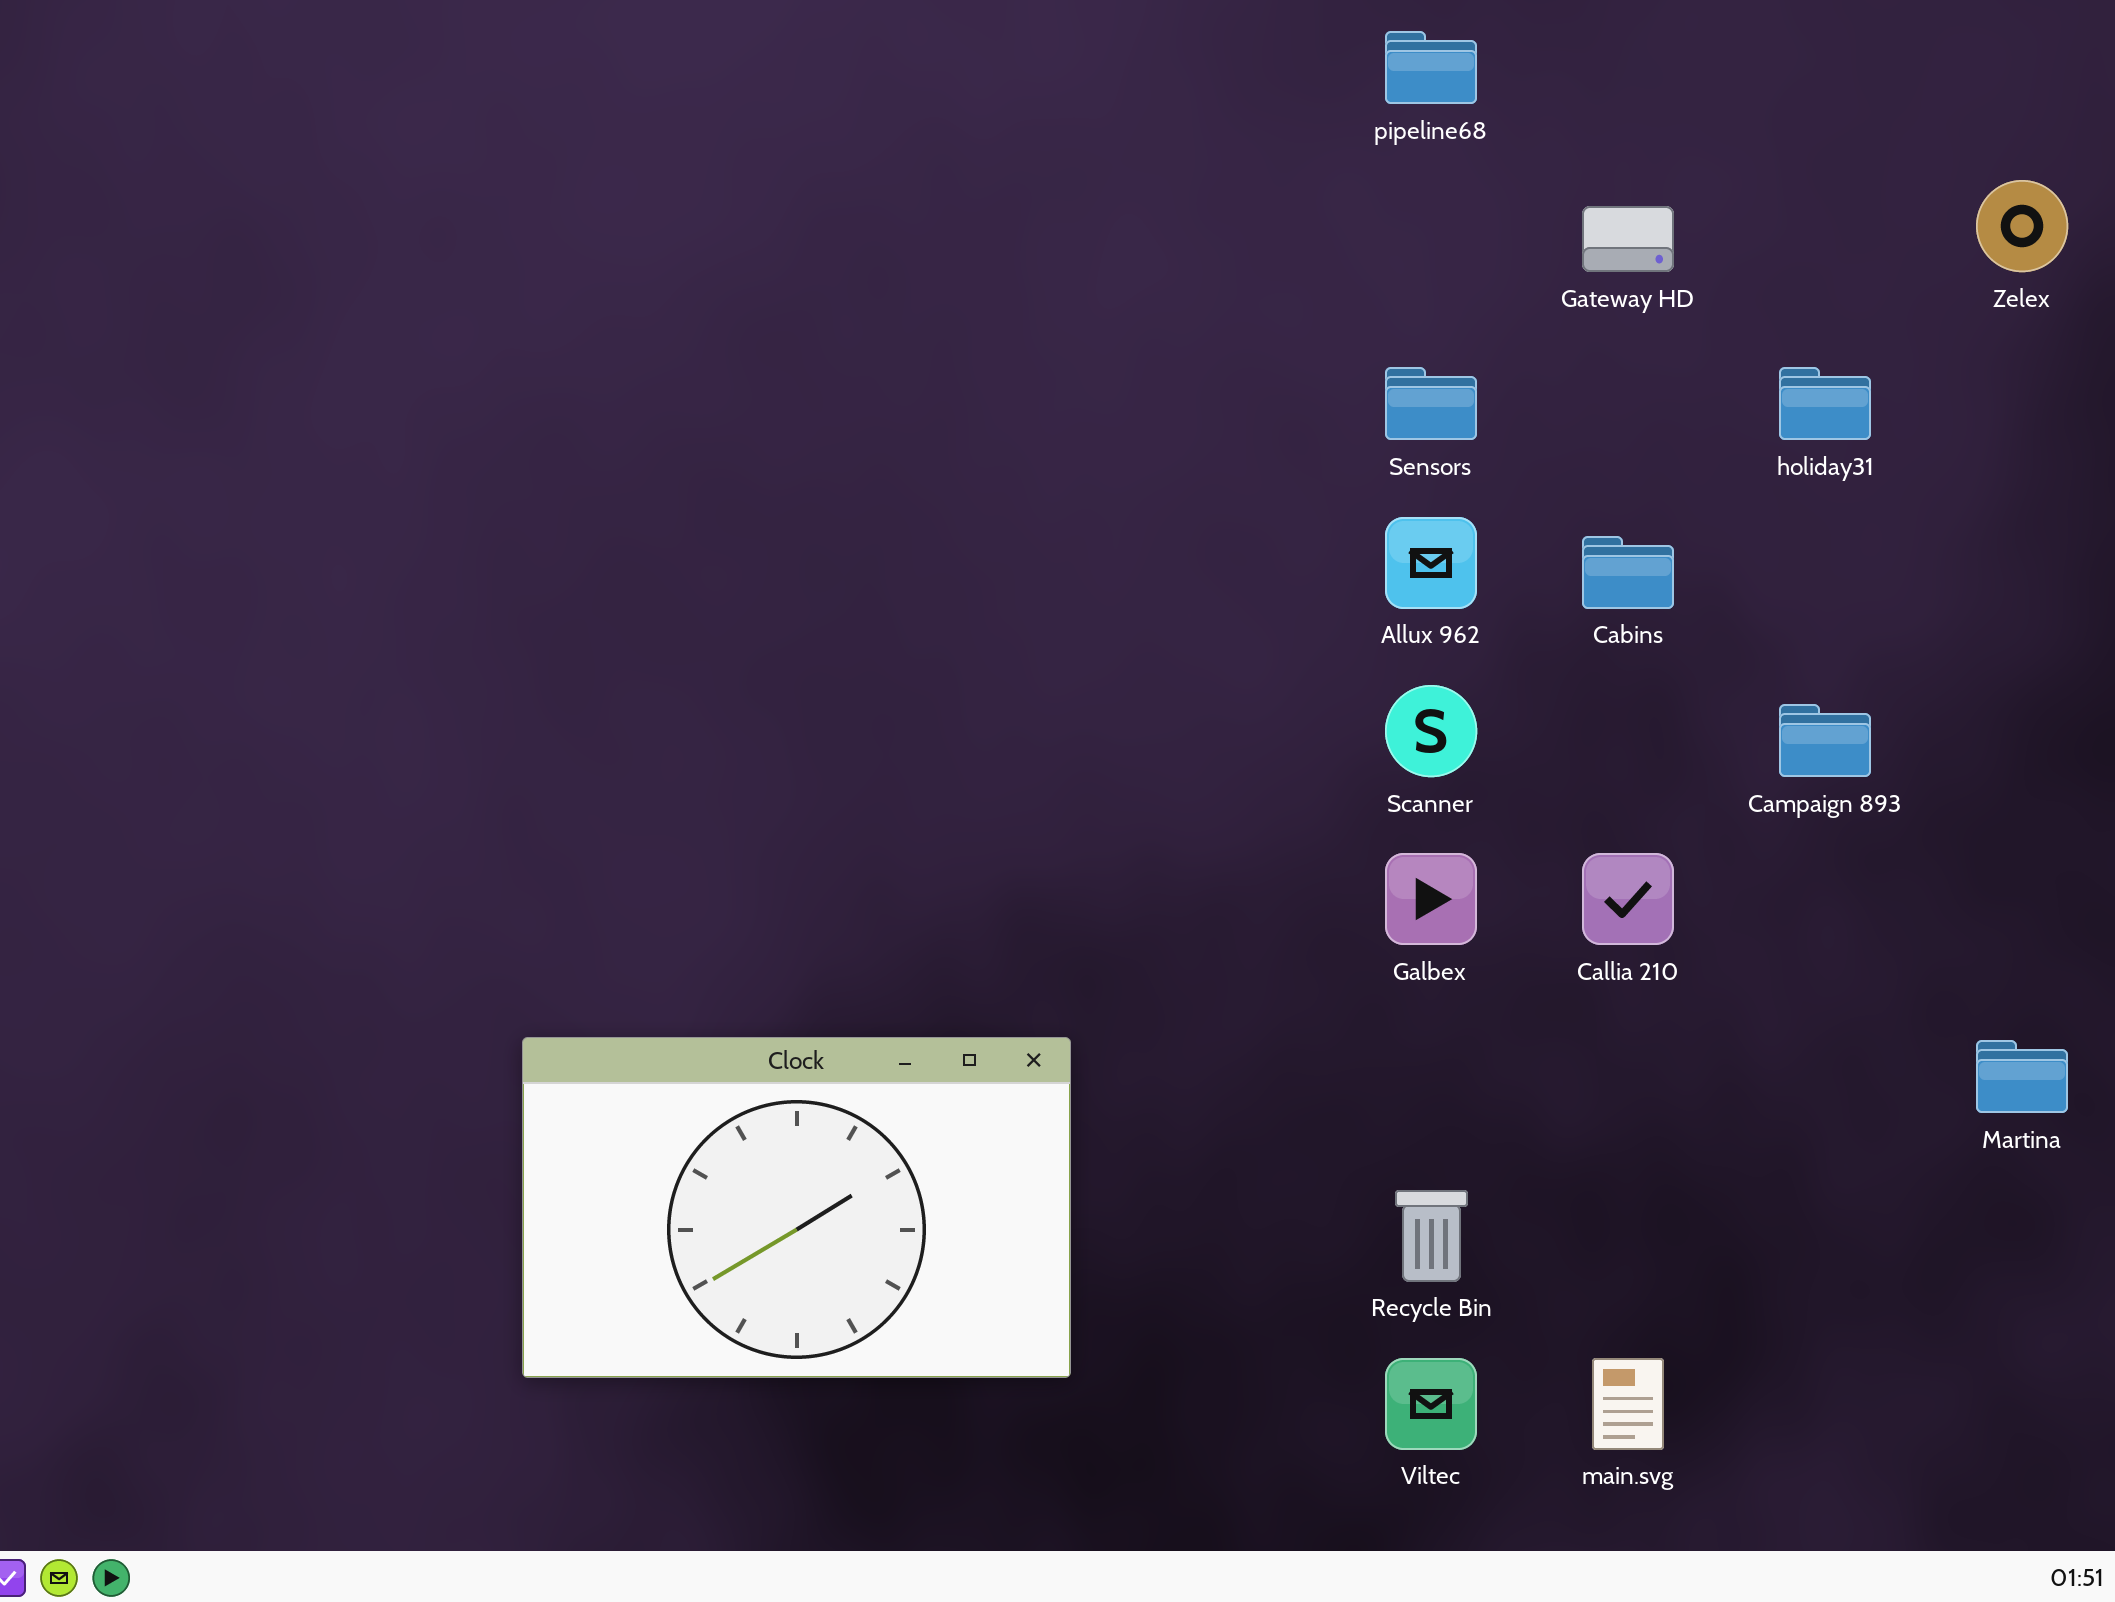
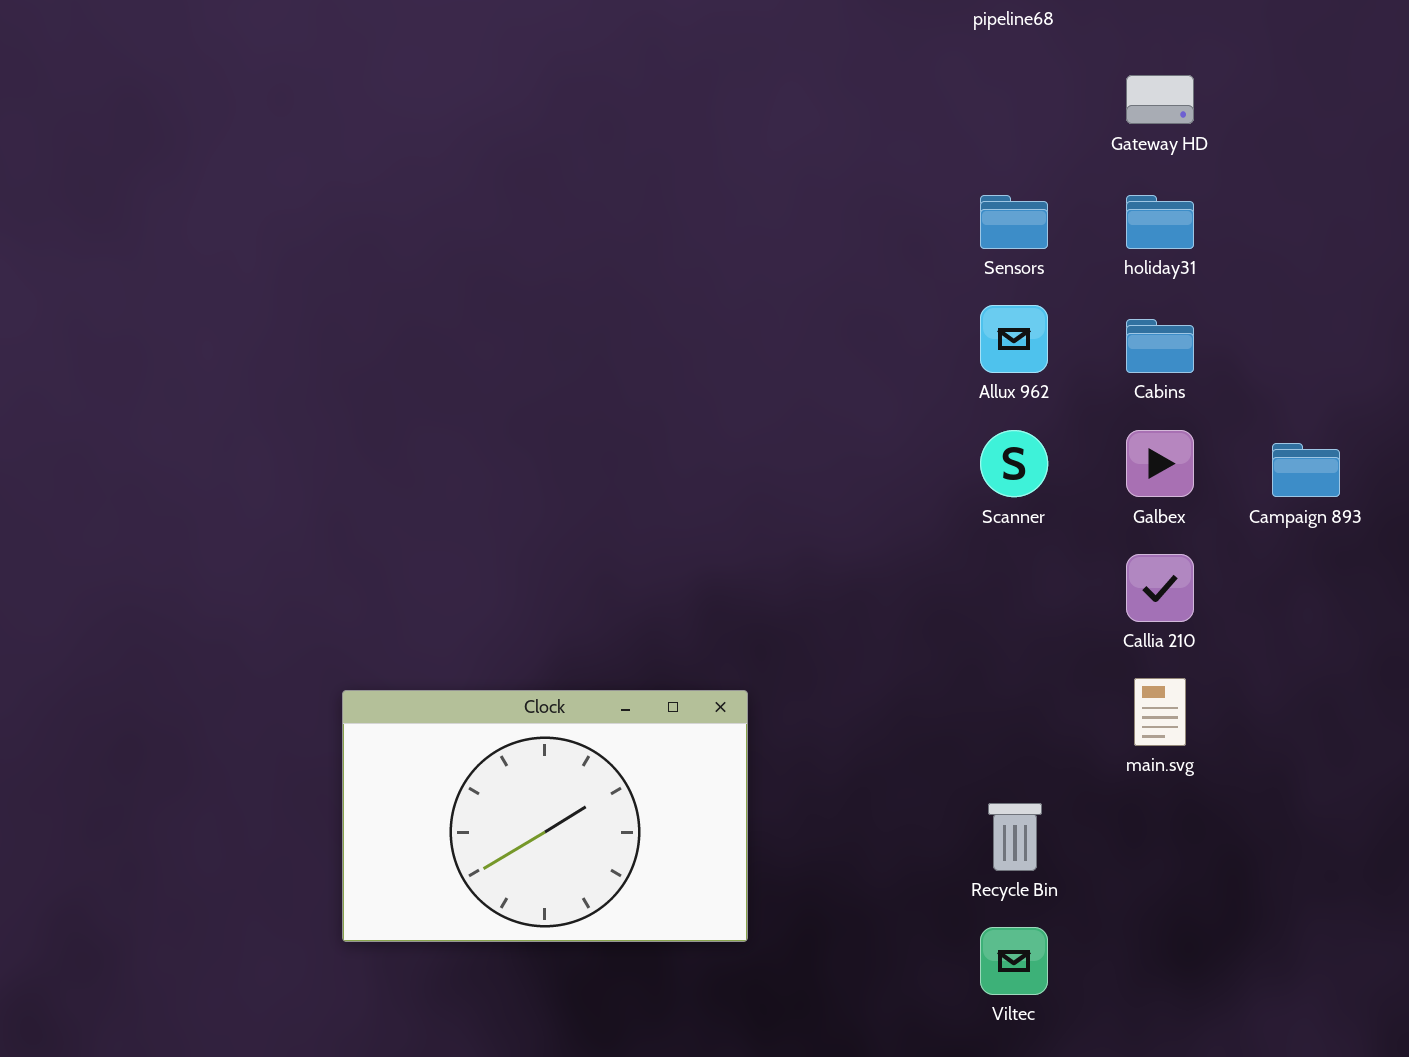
holiday31: [1779,367,1871,440] -> [1126,195,1194,249], moved
Galbex: [1385,853,1477,945] -> [1126,430,1194,497], moved
main.svg: [1592,1358,1664,1450] -> [1134,678,1186,746], moved

